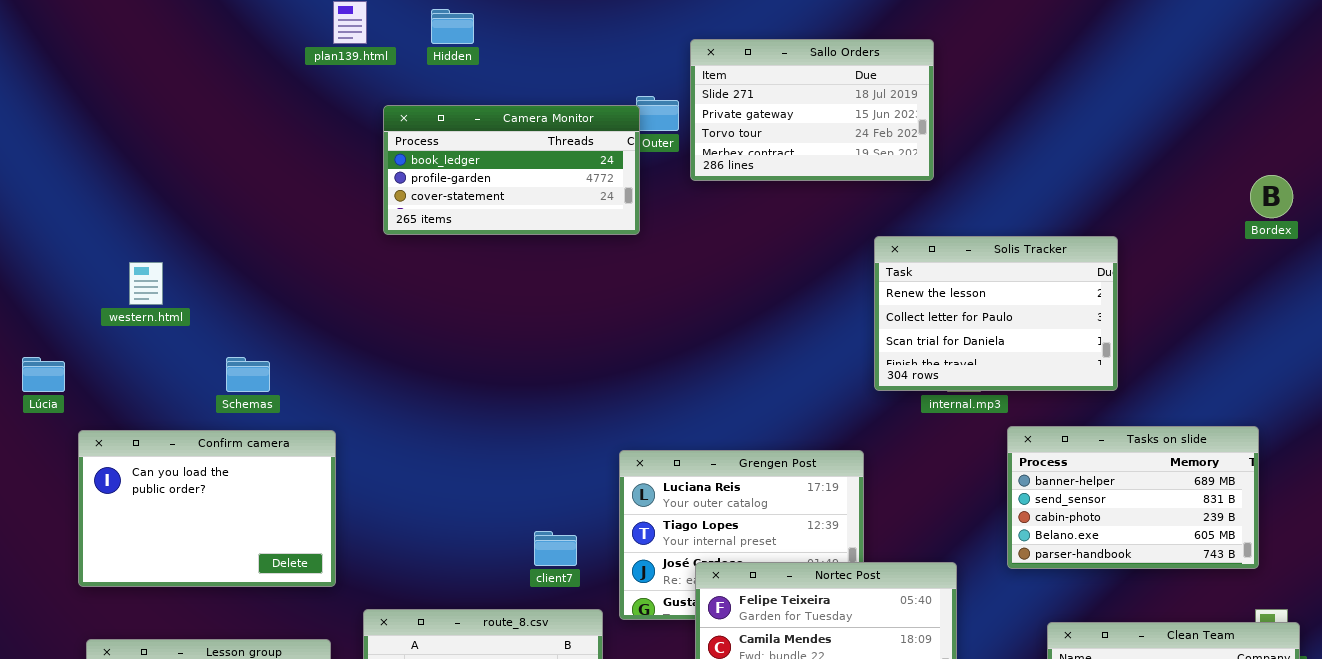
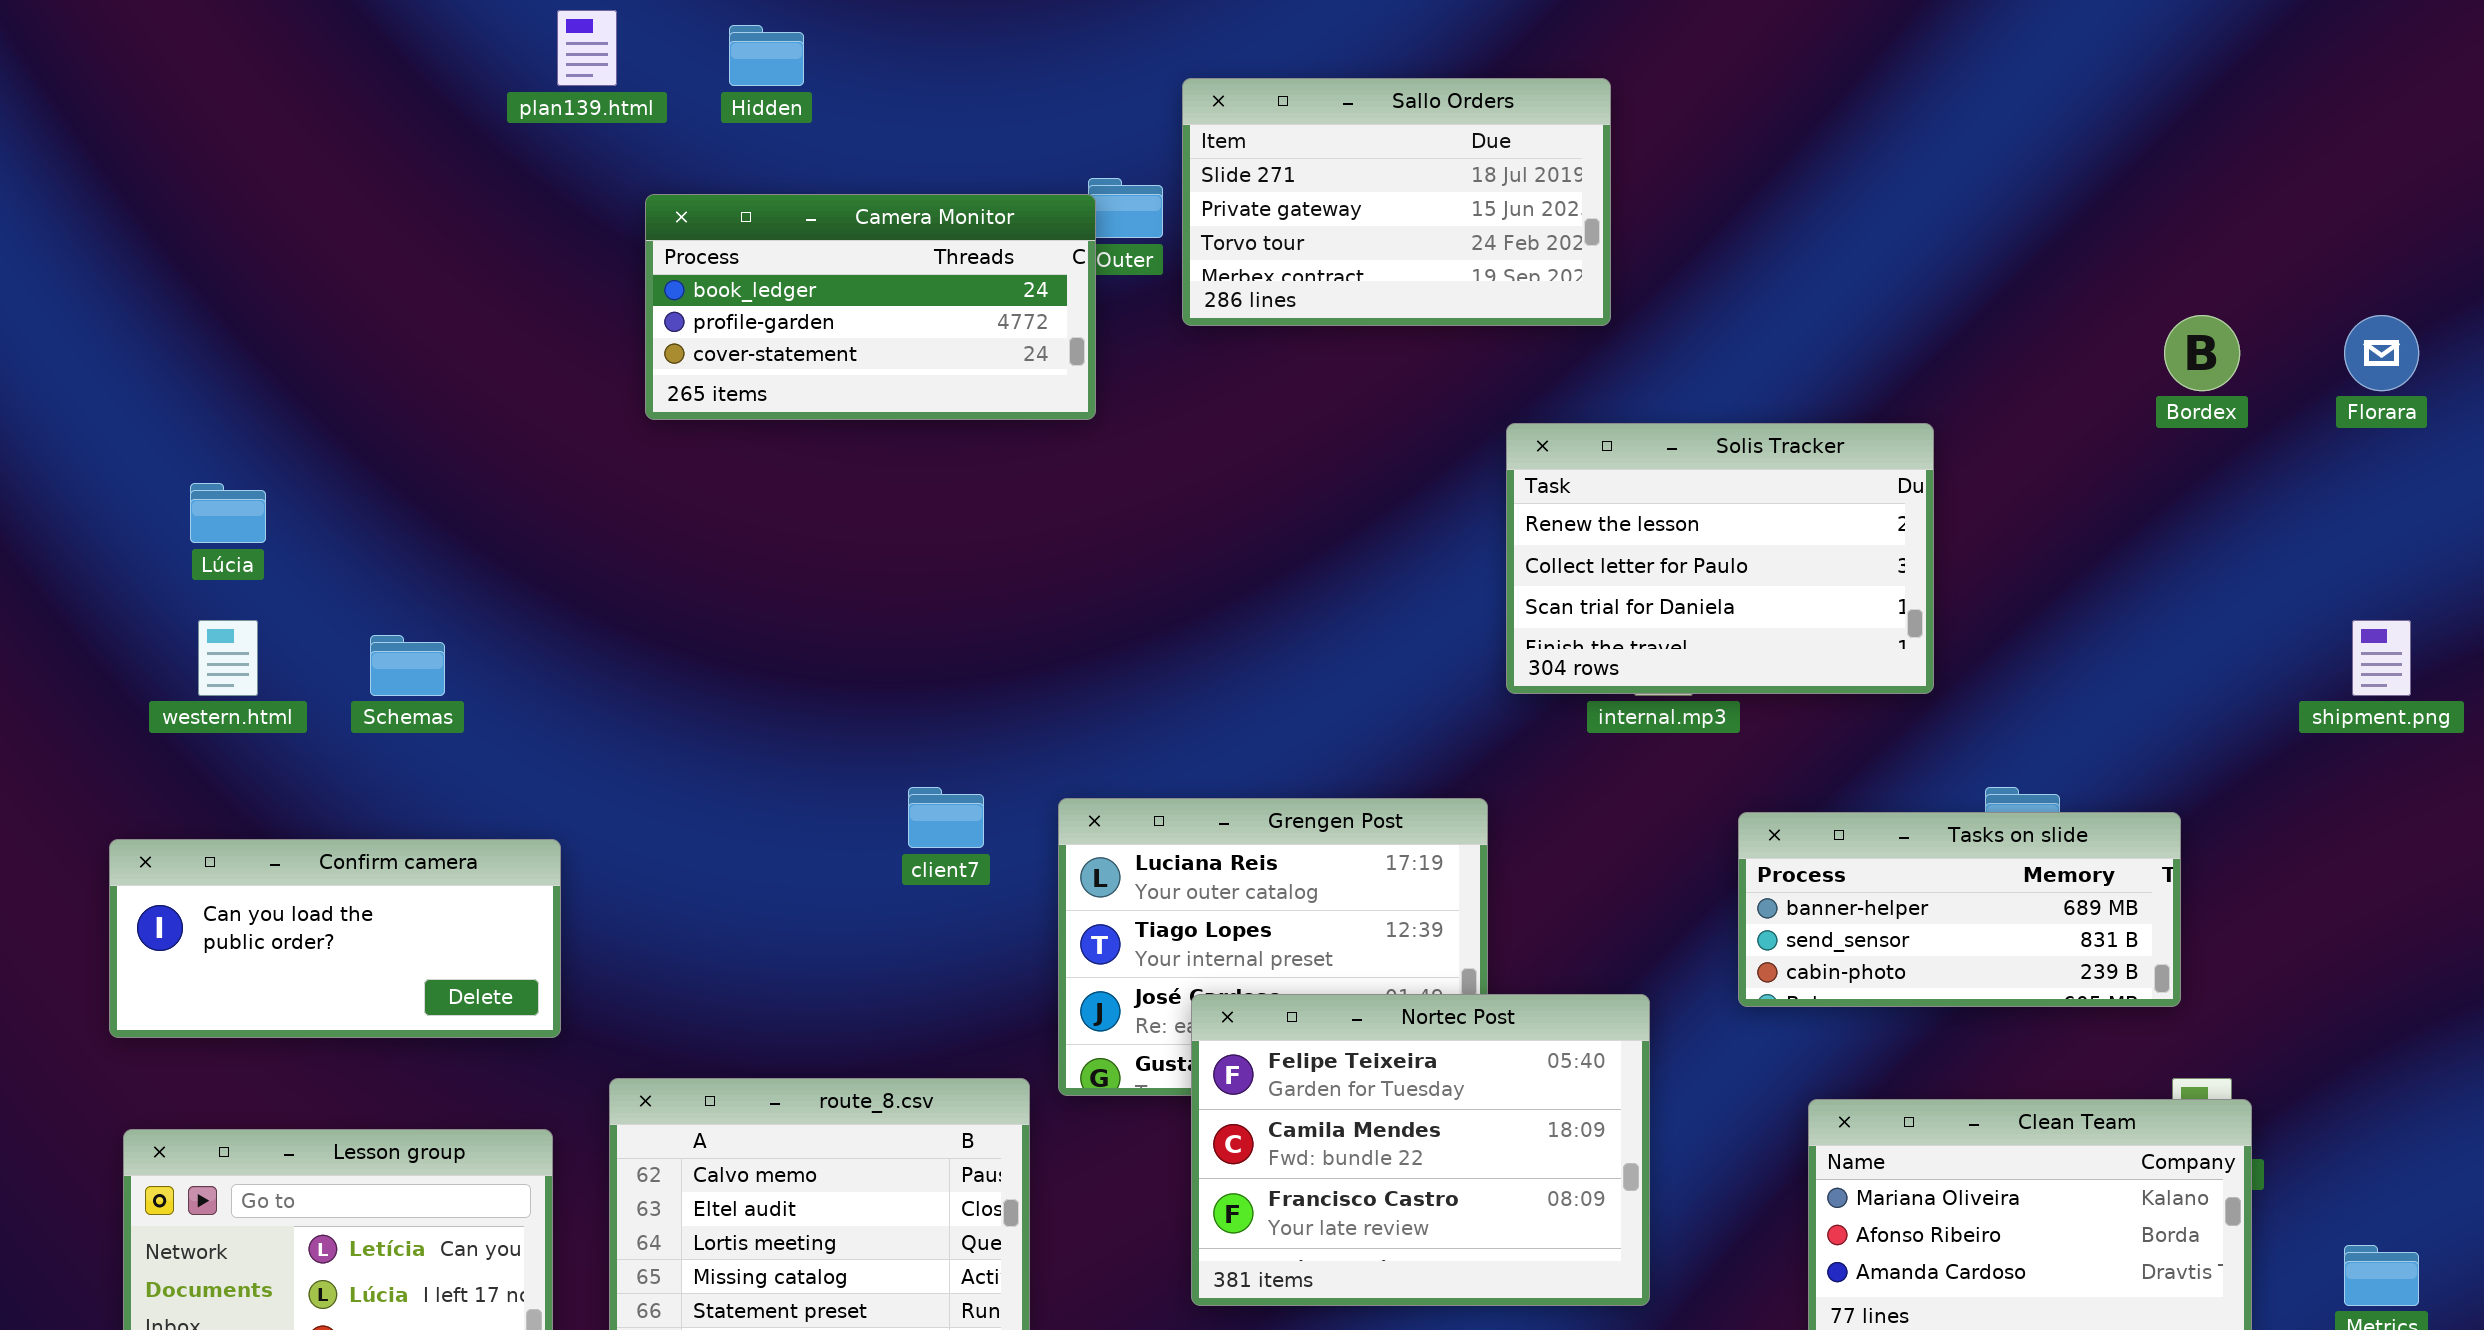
western.html: [129,262,163,305] -> [198,620,258,696], moved
Lúcia: [22,357,65,392] -> [190,483,266,543], moved
Tasks on slide: [1007,426,1259,569] -> [1738,812,2181,1007], resized
Confirm camera: [78,430,336,587] -> [109,839,561,1038], resized
client7: [534,531,577,566] -> [908,787,984,848], moved

